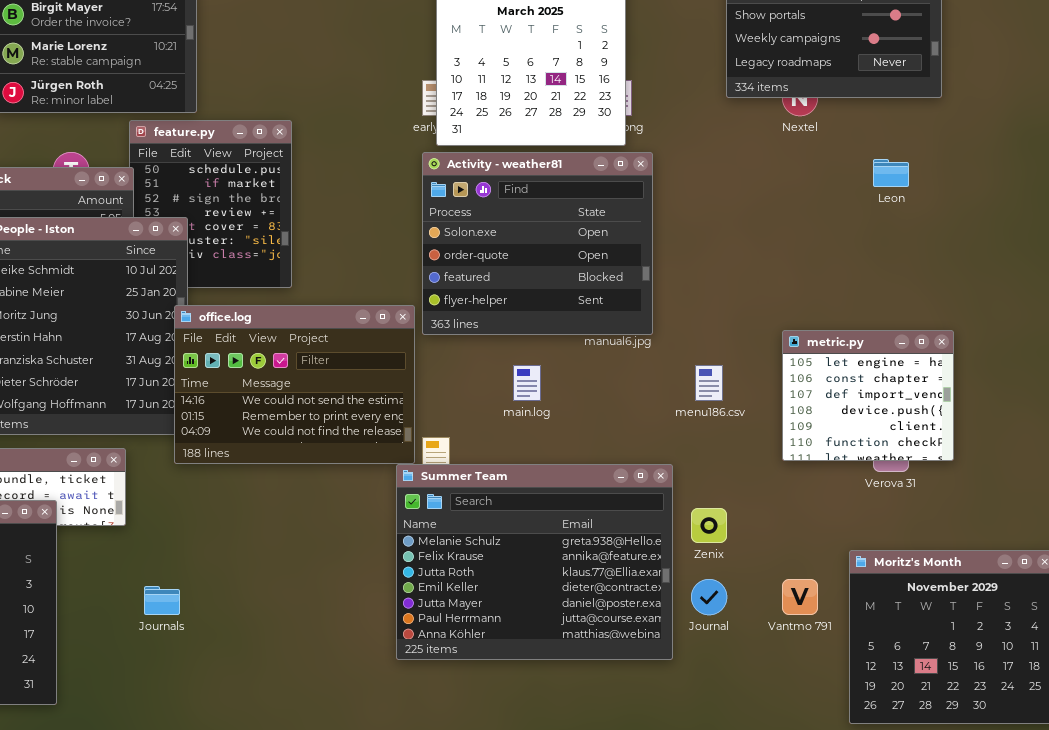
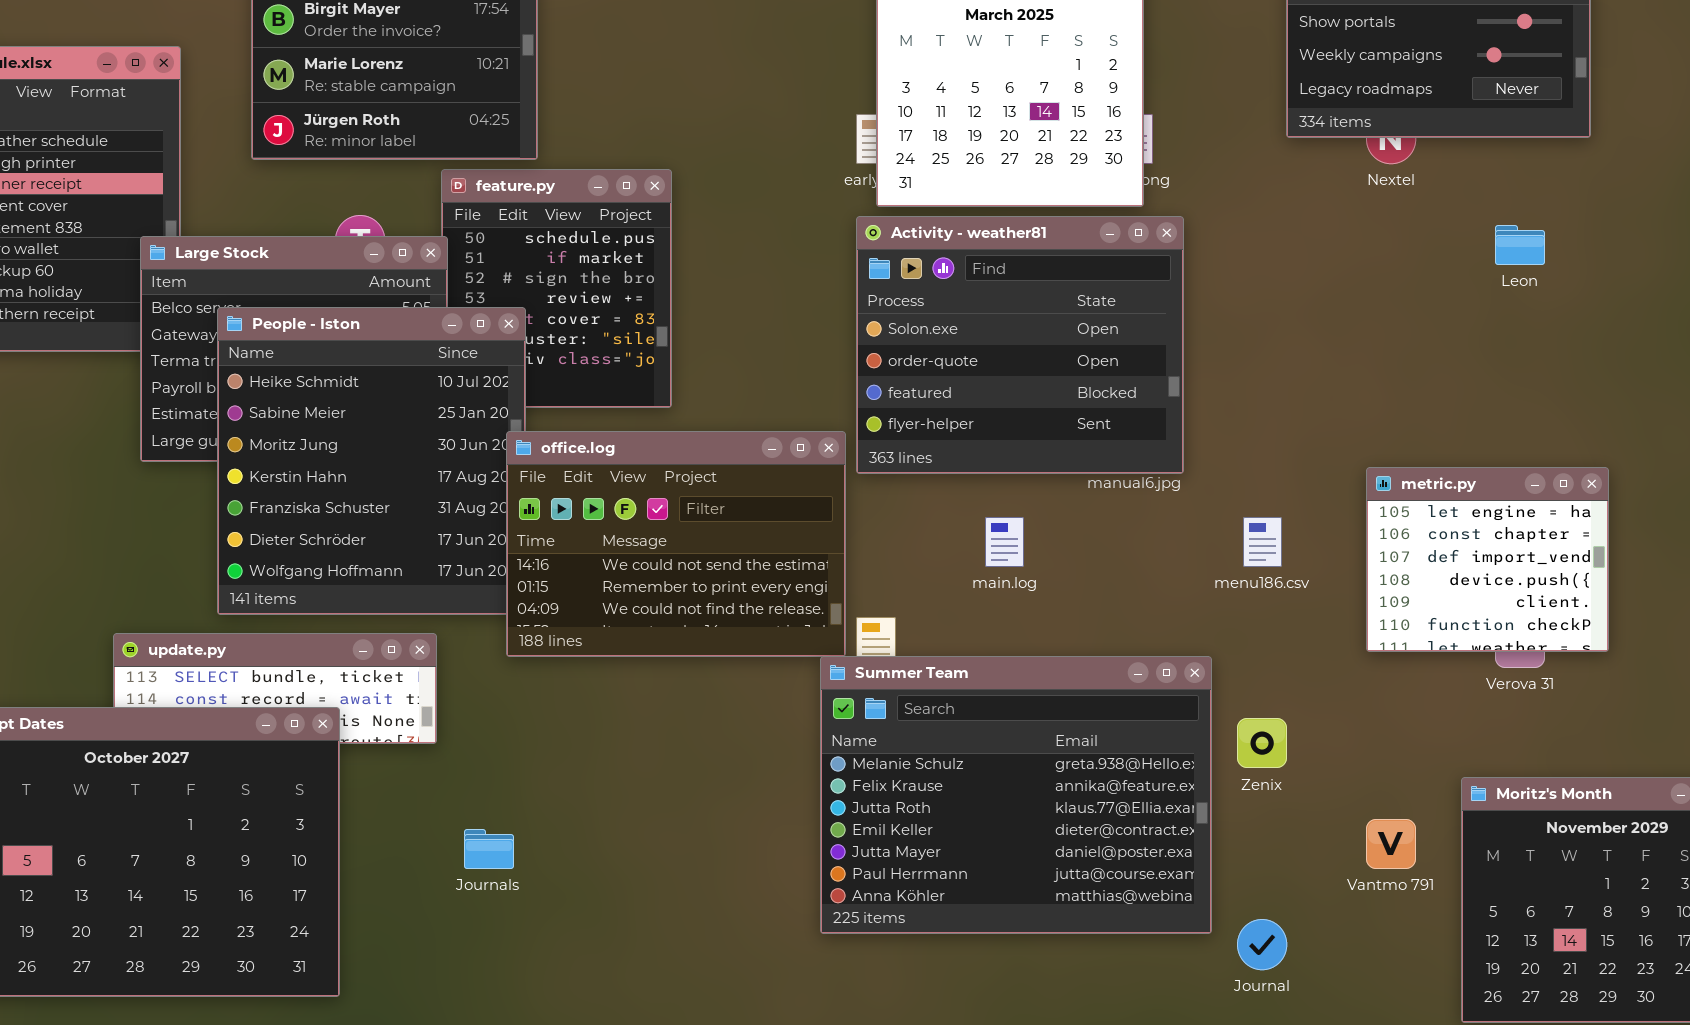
Journal: [691,579,727,615] -> [1237,919,1287,970], moved

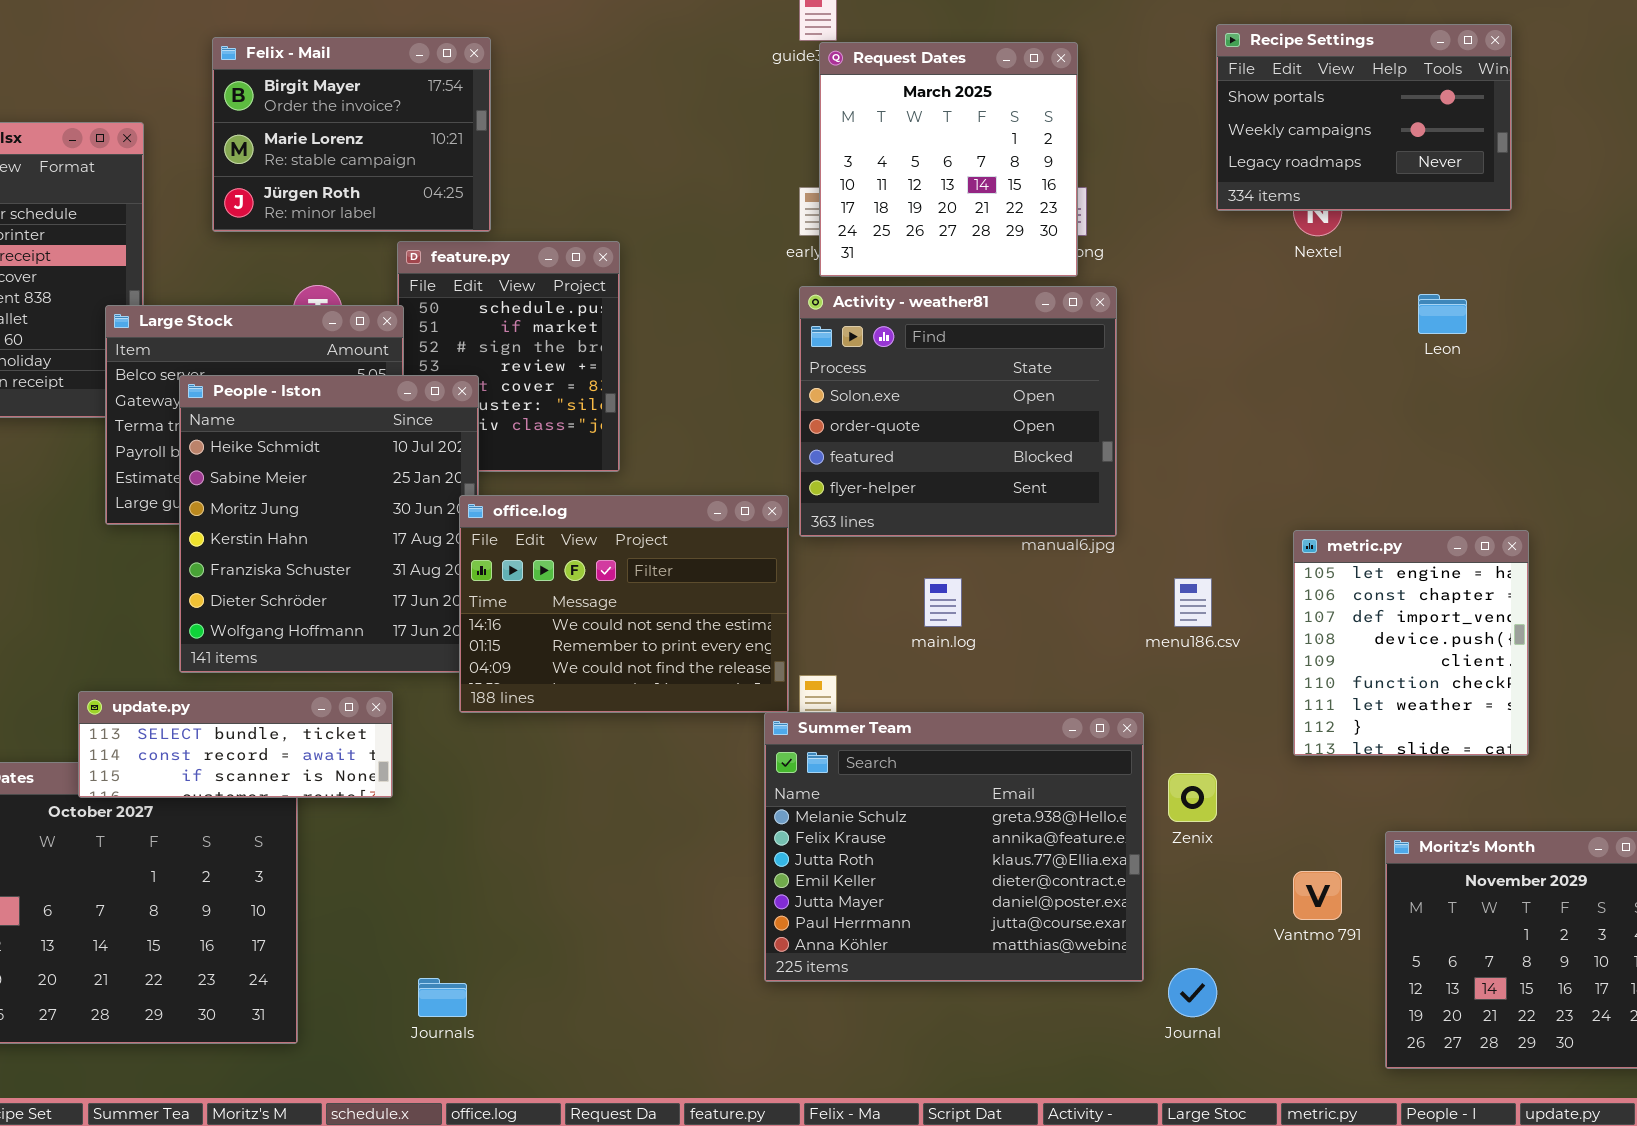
metric.py: [1366,467,1609,652] -> [1293,530,1529,756], resized
update.py: [113,633,437,744] -> [78,691,393,798], raised
Journals: [464,829,514,869] -> [418,978,467,1017], moved

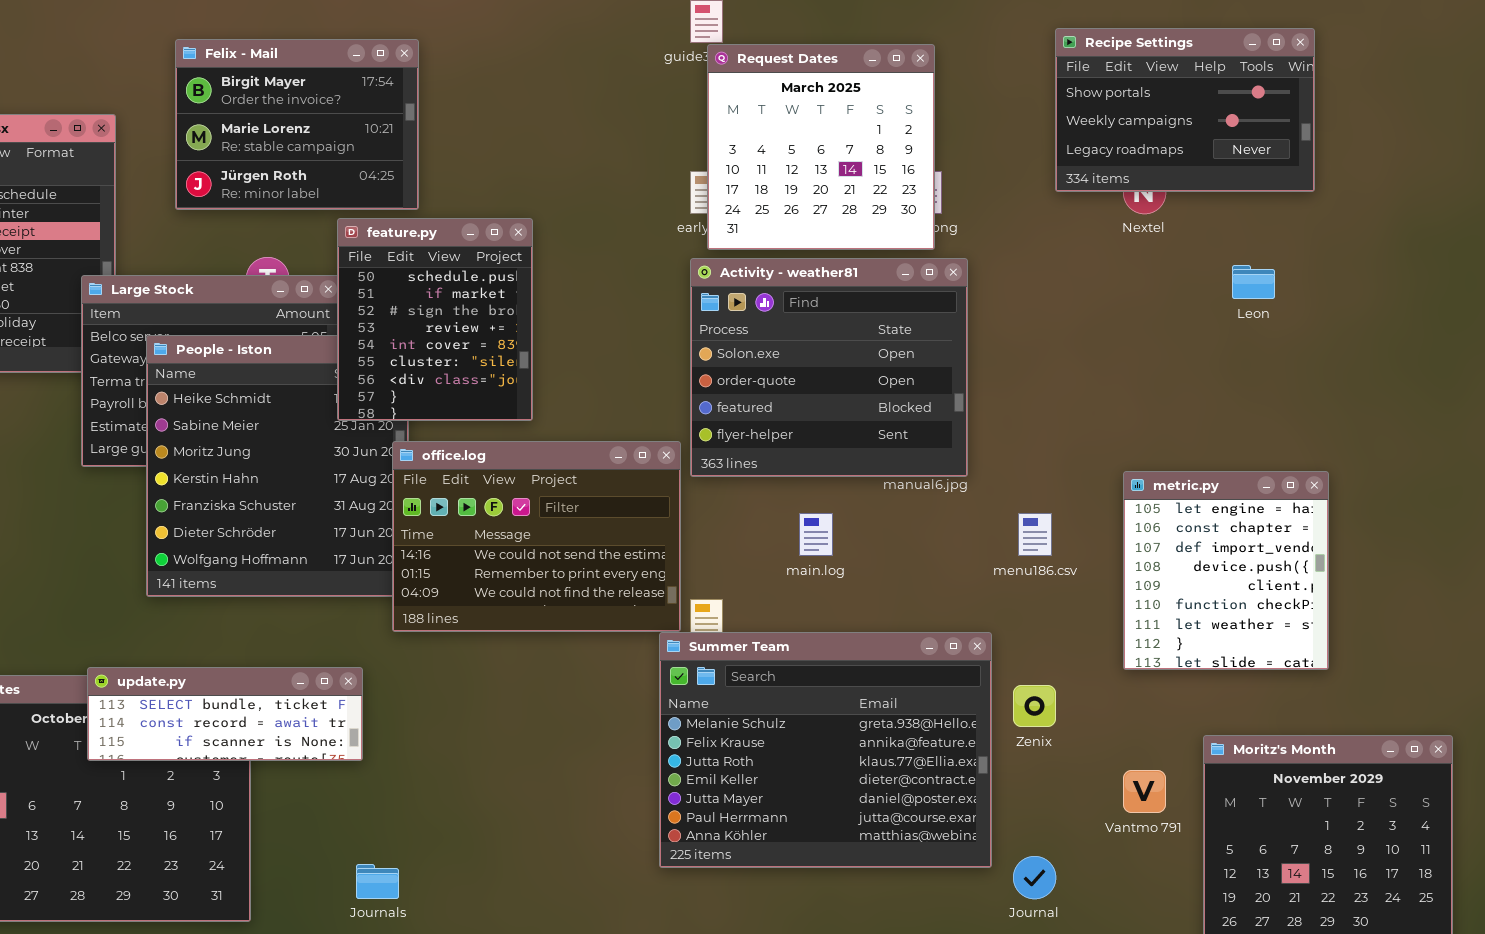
feature.py: [397,241,620,472] -> [337,218,533,421], raised
update.py: [78,691,393,798] -> [87,667,363,761], moved

